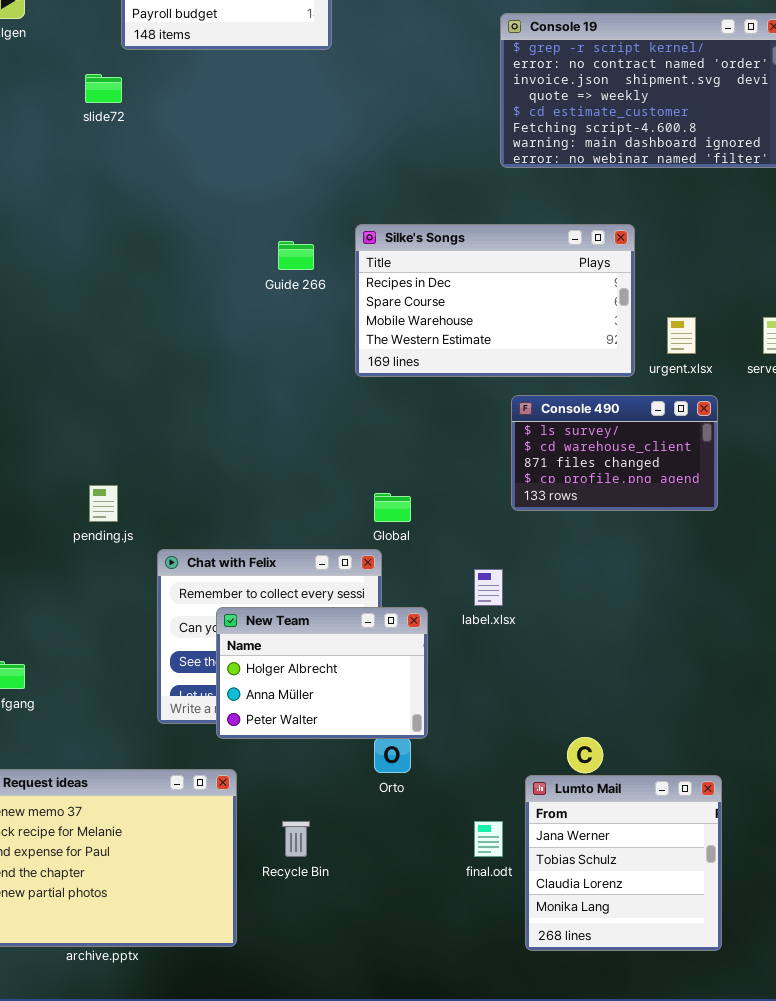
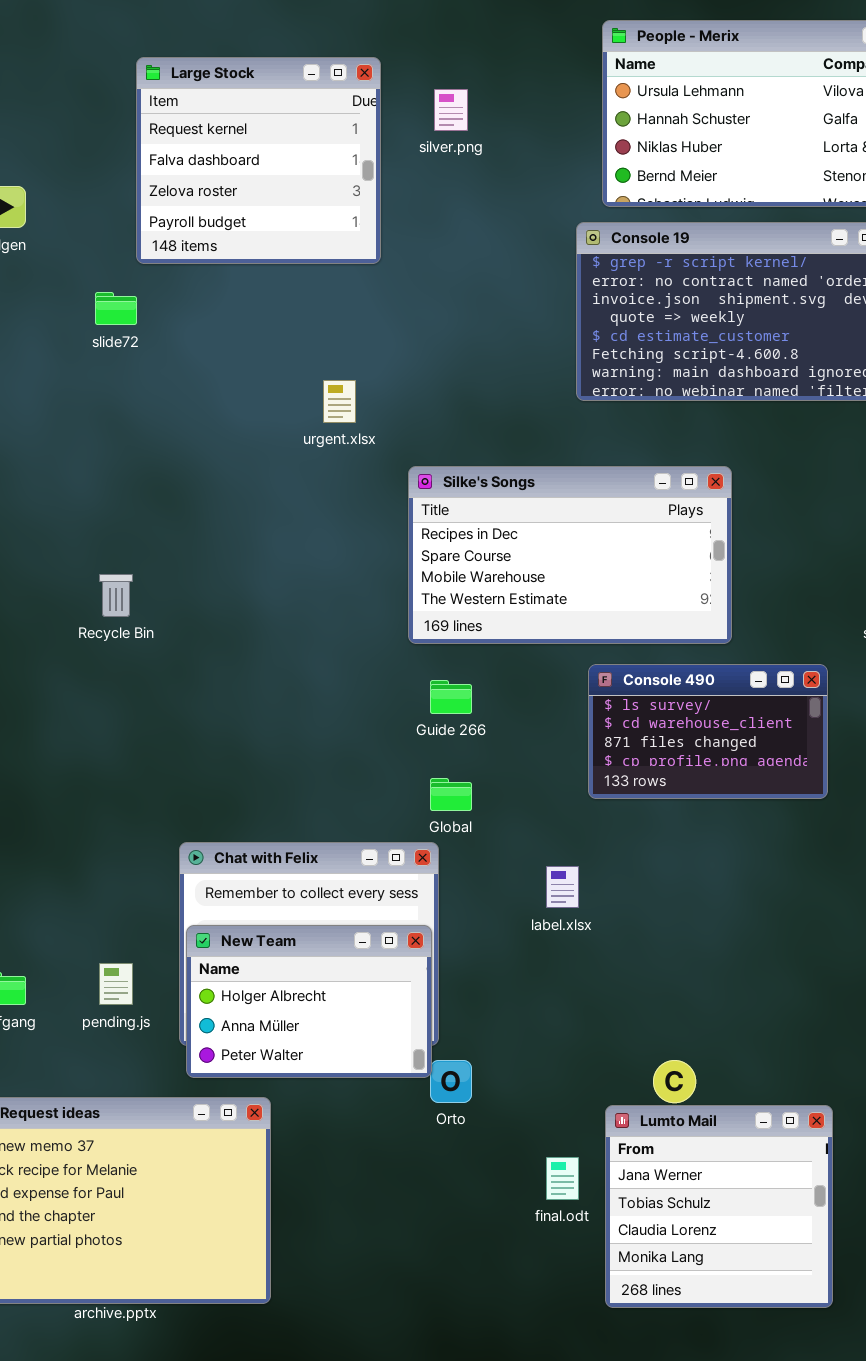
Guide 266: [278,241,314,270] -> [430,680,472,714], moved
urgent.xlsx: [667,317,696,354] -> [323,380,356,423], moved
pending.js: [89,485,118,522] -> [99,963,133,1005], moved
New Team: [216,607,428,739] -> [186,925,432,1078], moved
Recycle Bin: [282,821,310,857] -> [99,574,133,617], moved

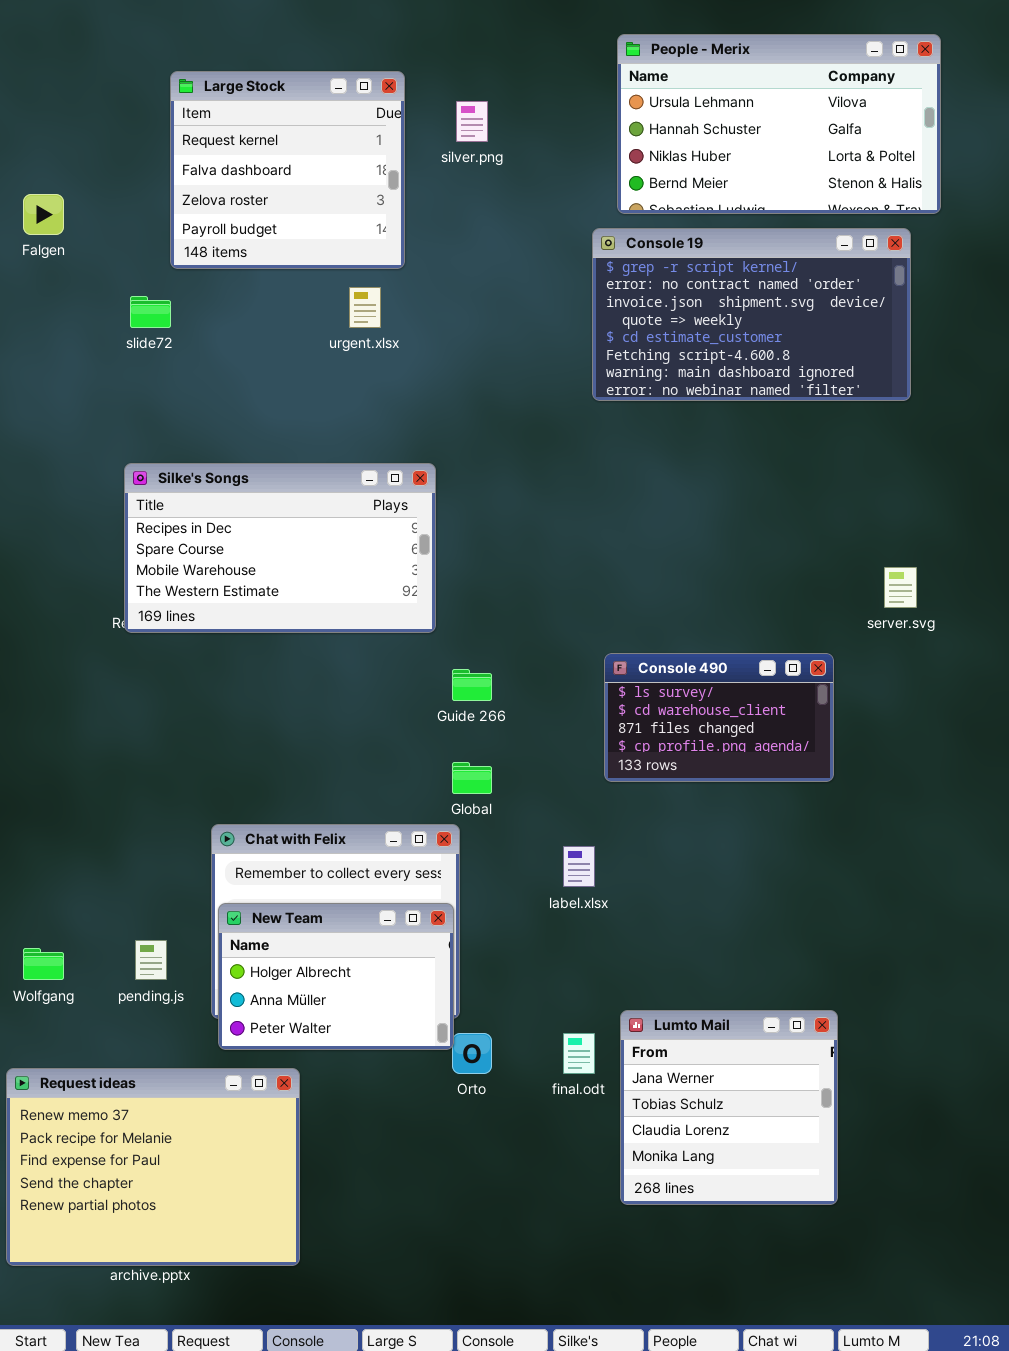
urgent.xlsx: [323,380,356,423] -> [349,287,381,328], moved
Silke's Songs: [408,466,732,644] -> [124,463,436,633], moved
Lumto Mail: [605,1105,833,1308] -> [620,1010,838,1205], moved
final.odt: [546,1157,579,1200] -> [563,1033,595,1074], moved

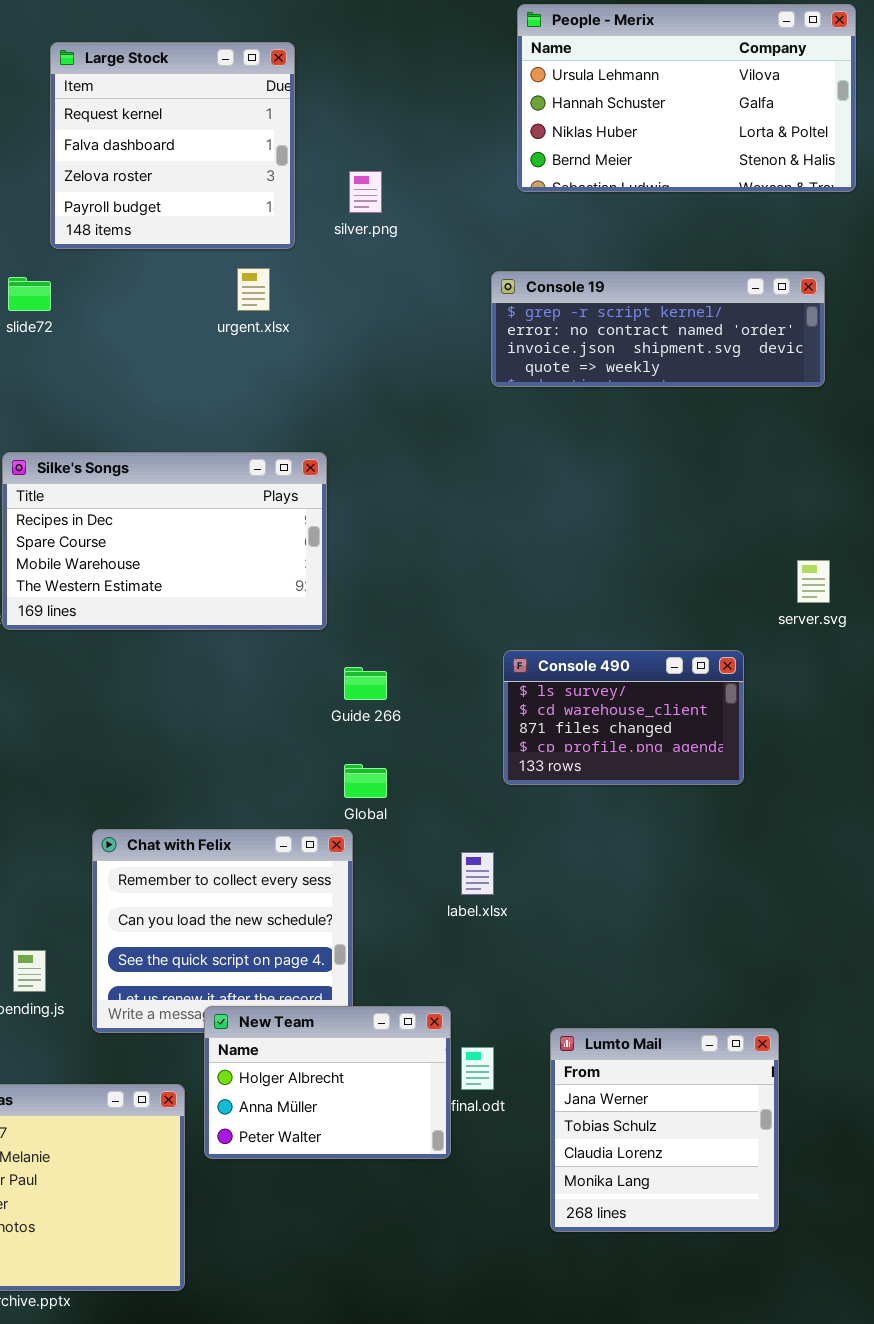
silver.png: [456,101,488,142] -> [349,171,382,213], moved
Console 19: [592,228,911,401] -> [491,271,825,387], resized
New Team: [218,903,454,1050] -> [204,1006,451,1159], moved
Lumto Mail: [620,1010,838,1205] -> [550,1028,779,1232], moved

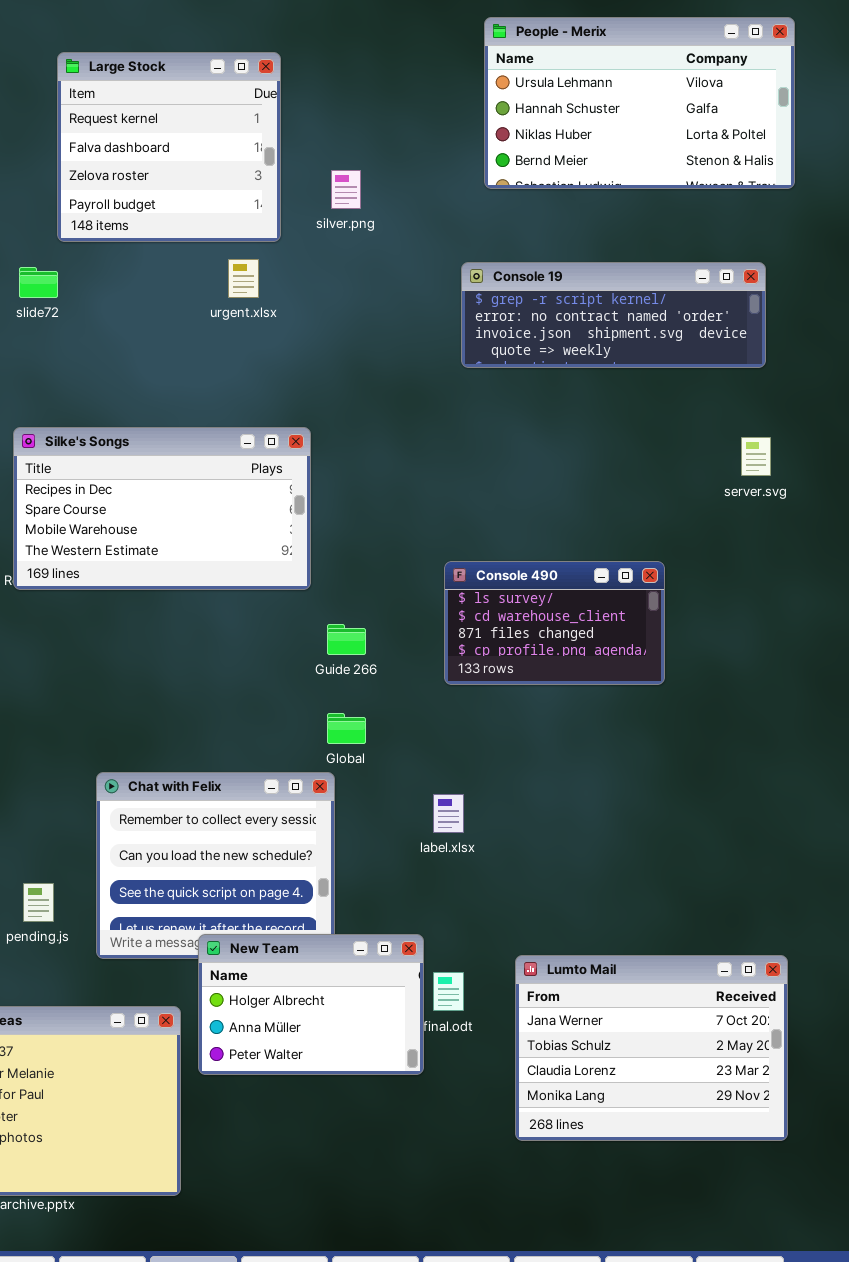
server.svg: [797,560,830,603] -> [741,437,771,476], moved
Console 490: [503,650,744,785] -> [444,561,665,685], moved
Lumto Mail: [550,1028,779,1232] -> [515,955,788,1141], resized

